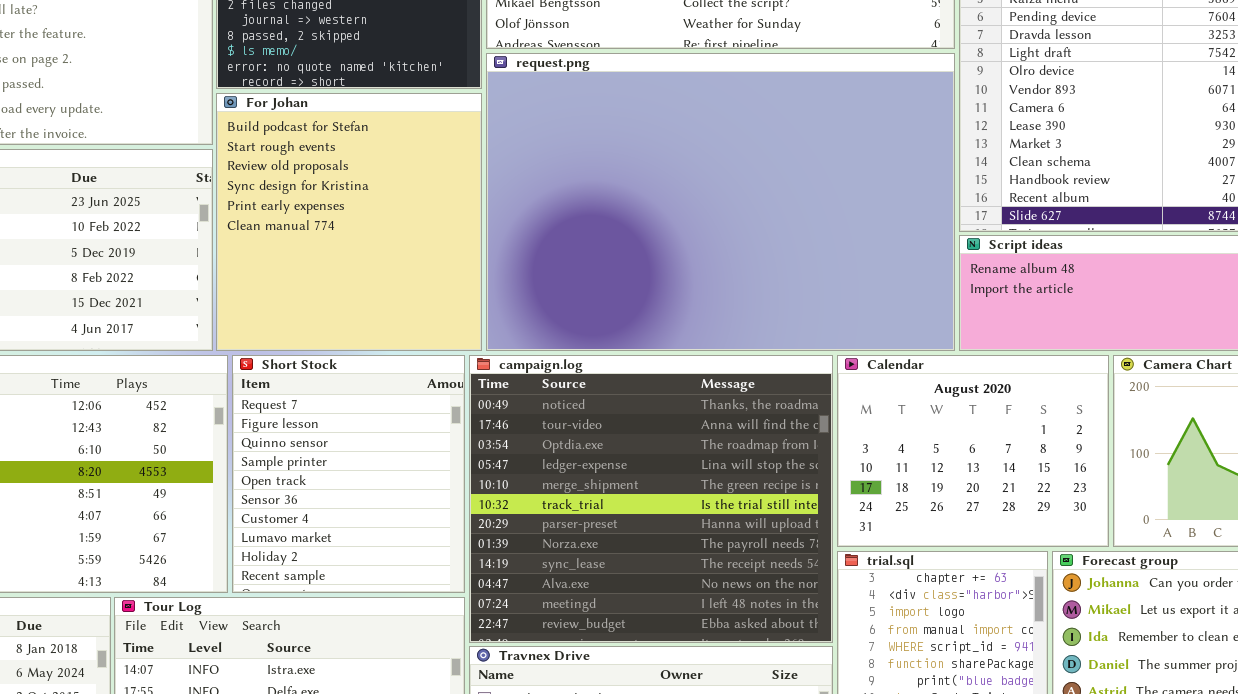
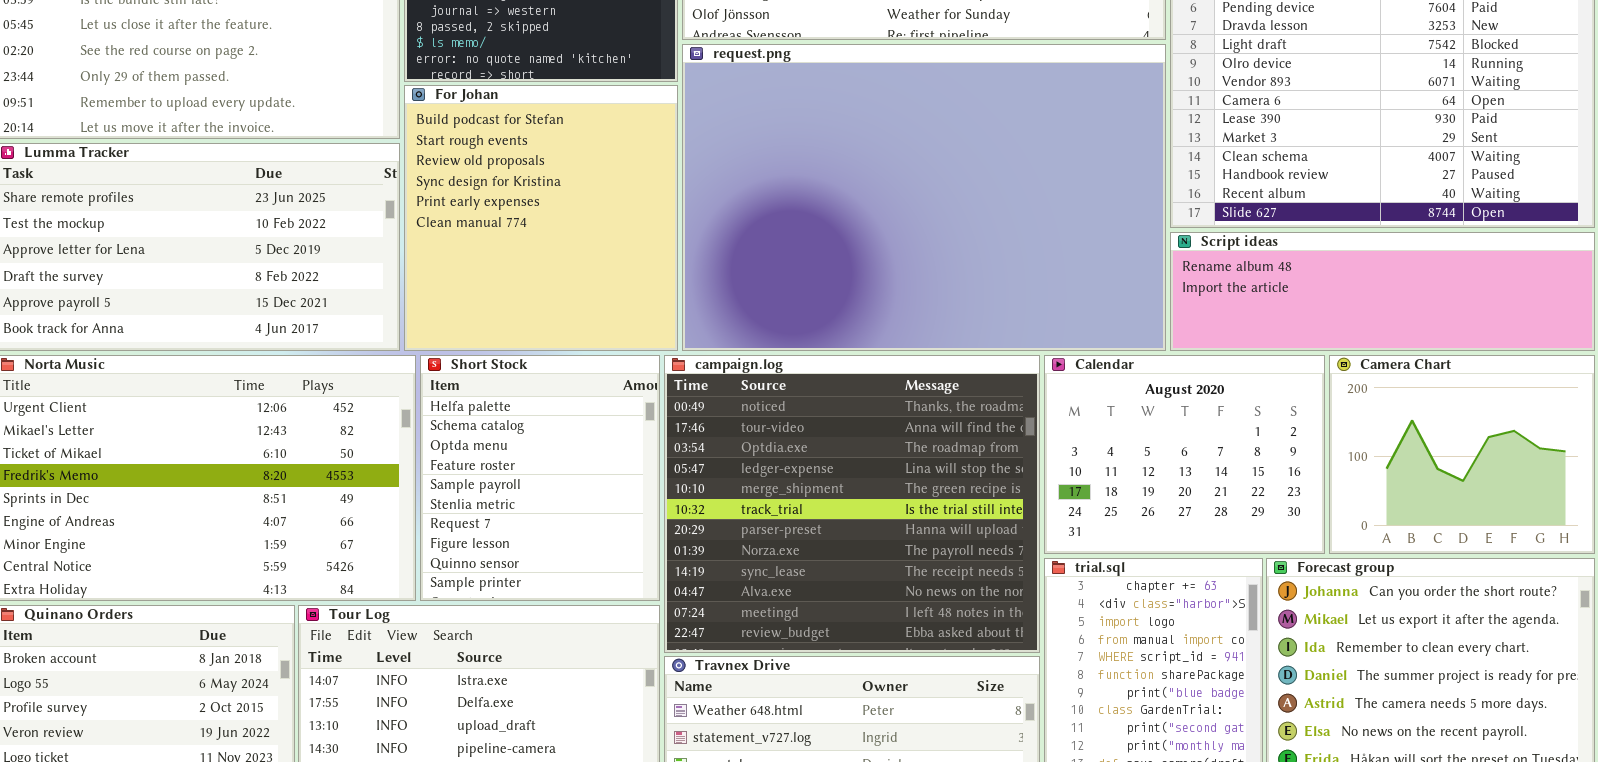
Short Stock: [232,355,465,593] -> [420,355,660,601], scrolled up 6 rows

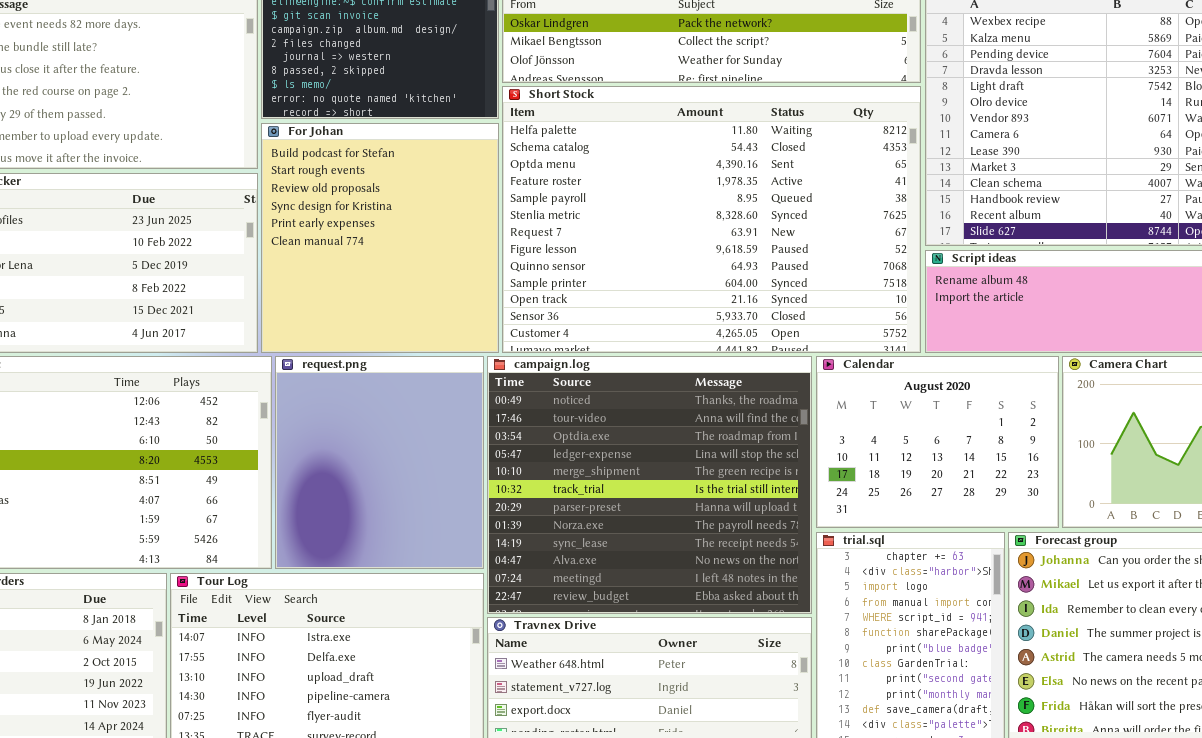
request.png: [682,44,1166,351] -> [275,356,484,569], moved, resized
Short Stock: [420,355,660,601] -> [502,86,921,353], moved, resized

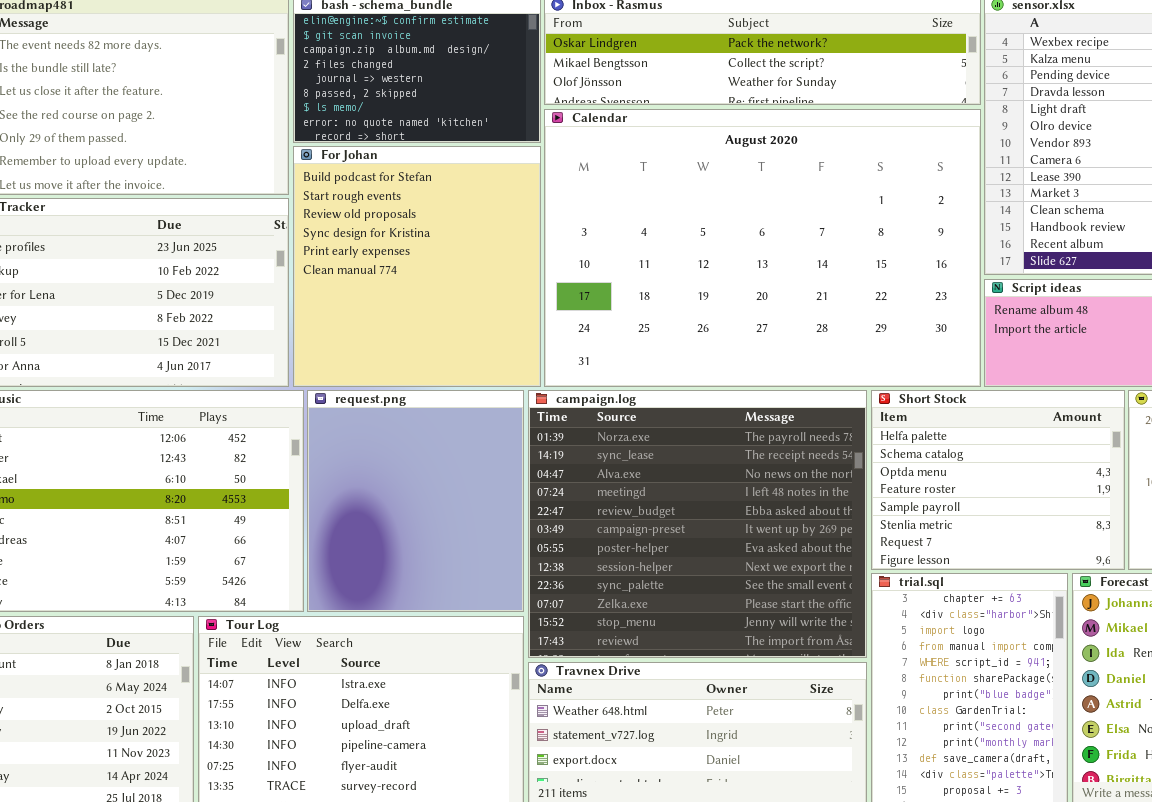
Short Stock: [502,86,921,353] -> [871,390,1125,570], moved, resized
campaign.log: [487,356,812,614] -> [528,390,867,658], scrolled down 7 rows
Calendar: [816,356,1059,528] -> [544,109,981,387], moved, resized

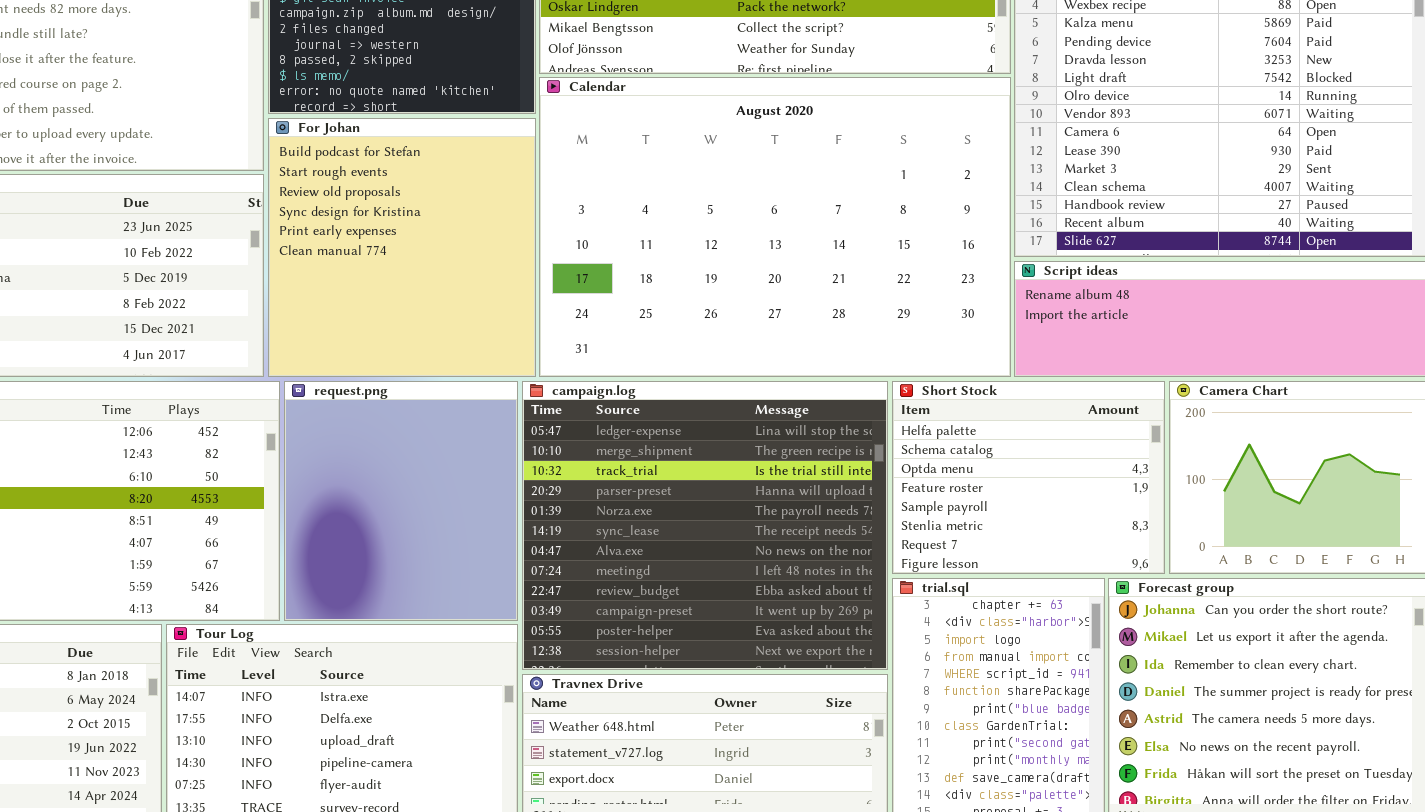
campaign.log: [528,390,867,658] -> [522,381,888,670], scrolled up 4 rows

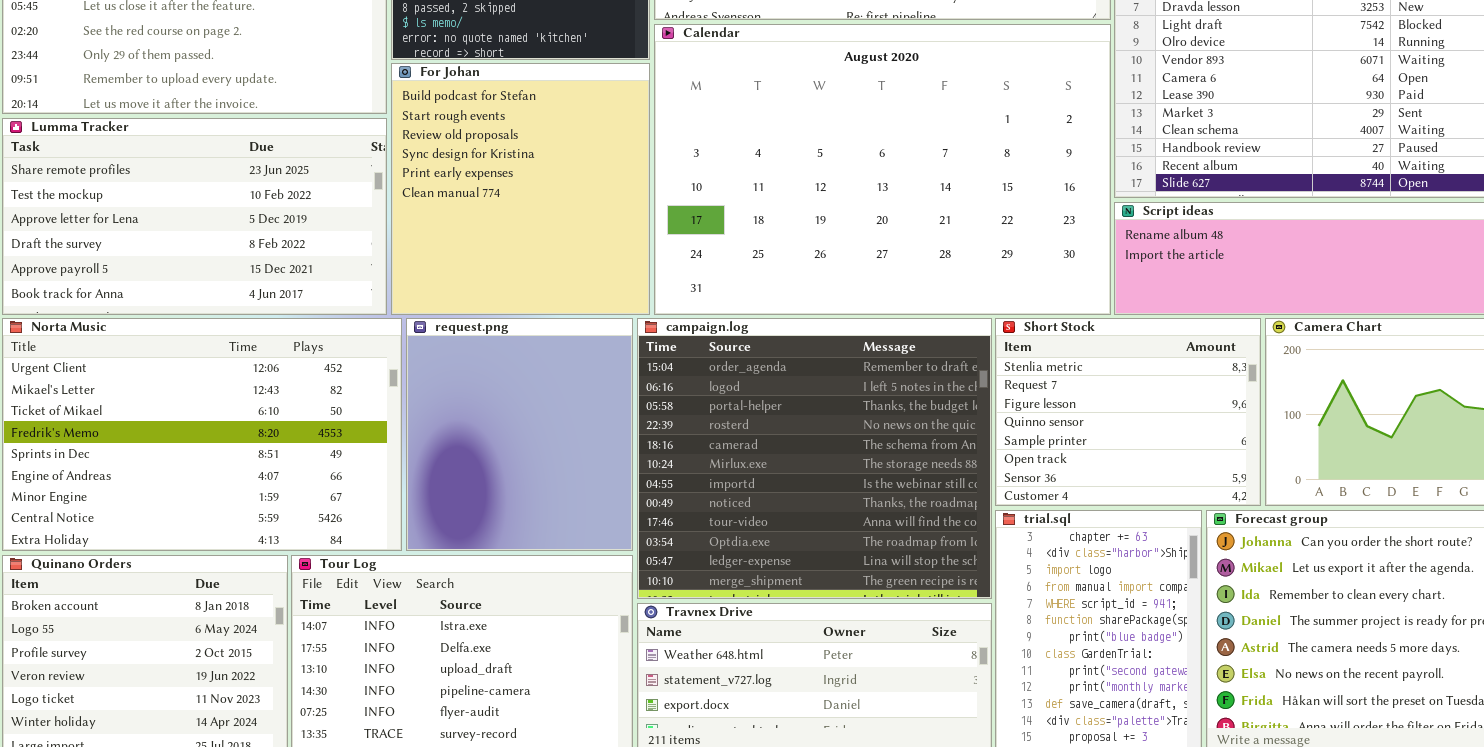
campaign.log: [522,381,888,670] -> [637,318,992,599], scrolled up 10 rows
Short Stock: [892,381,1165,574] -> [995,318,1261,506], scrolled down 5 rows

